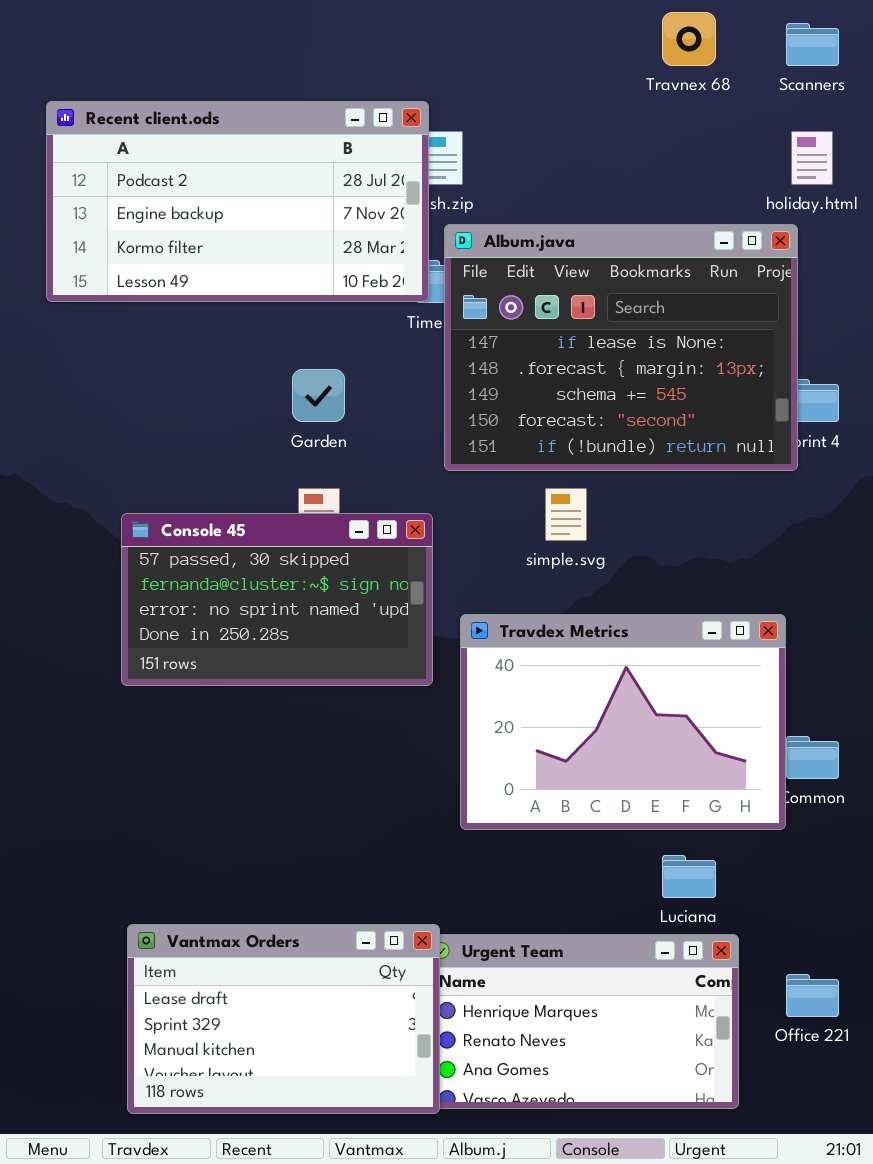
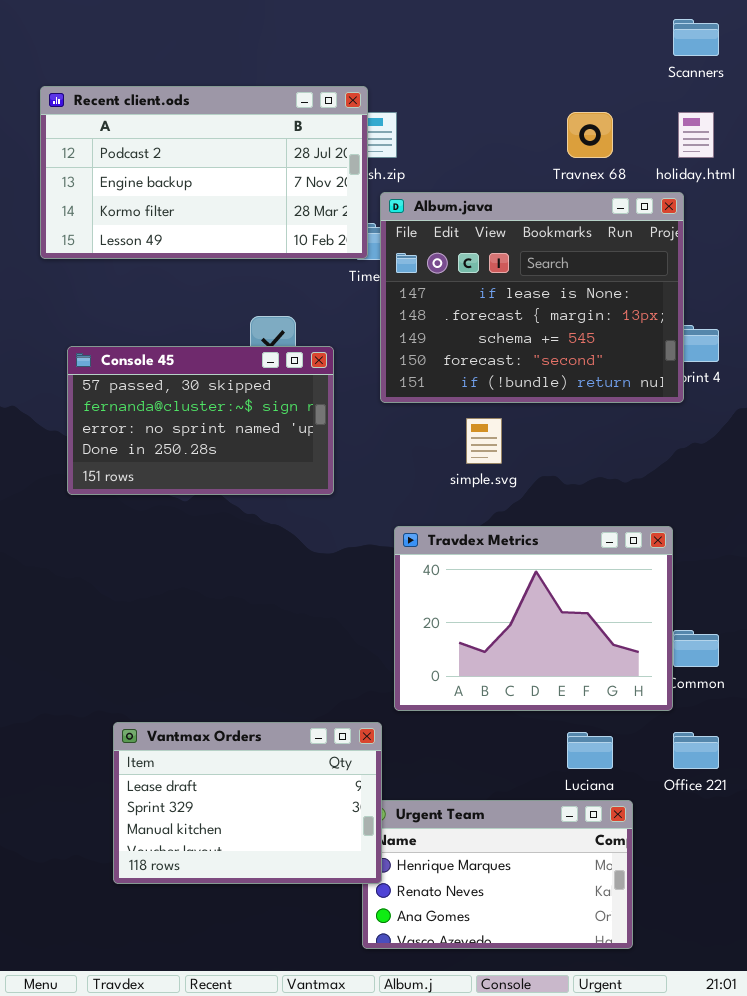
Travnex 68: [662,12,716,66] -> [567,112,613,158], moved
Console 45: [121,513,433,686] -> [67,346,334,495], moved
Vantmax Orders: [127,924,440,1114] -> [113,722,382,884], moved
Office 221: [786,974,839,1017] -> [673,732,719,769], moved

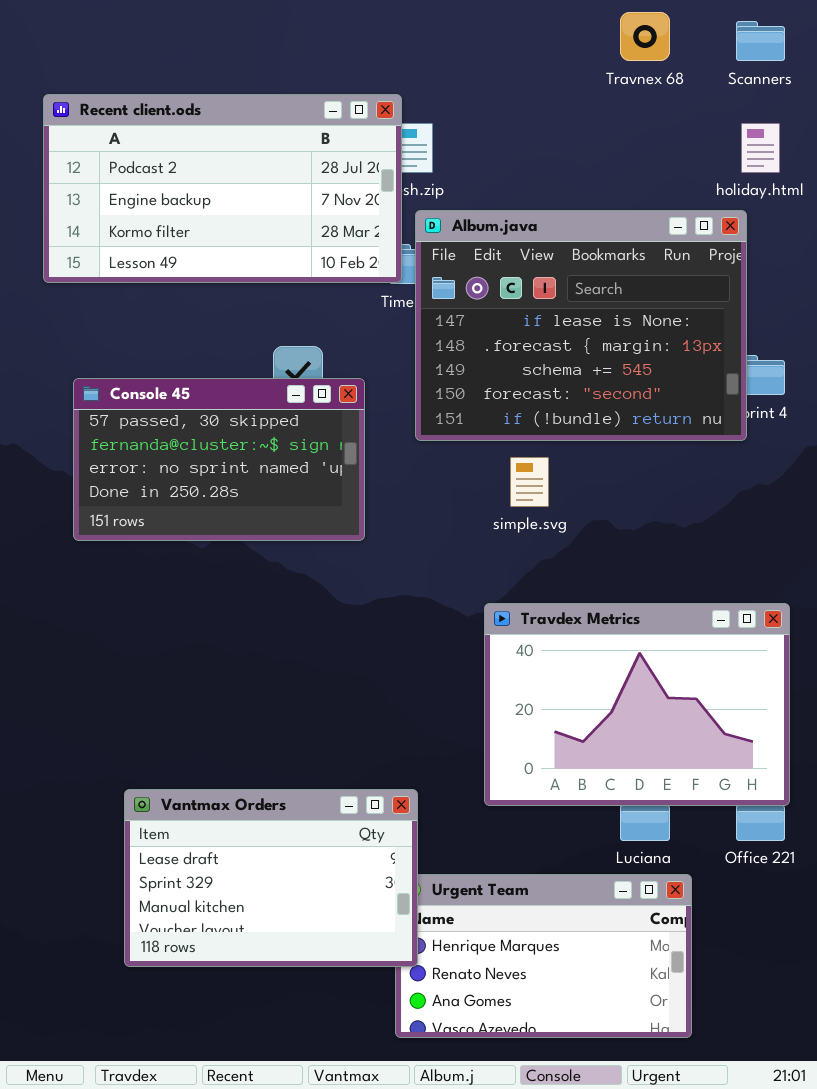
Travnex 68: [567,112,613,158] -> [620,12,670,61], moved
Travdex Metrics: [394,526,673,711] -> [484,603,790,806], moved

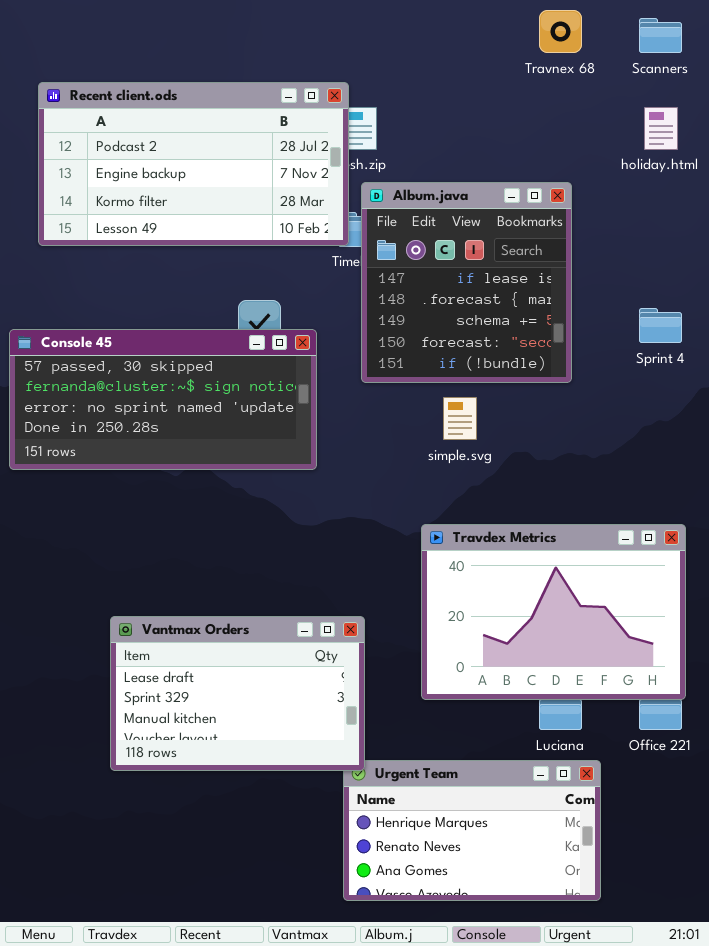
Album.java: [415,210,747,441] -> [361,182,572,383], resized
Console 45: [73,378,365,541] -> [9,329,317,470], resized
Vantmax Orders: [124,789,418,967] -> [110,616,365,771], moved

